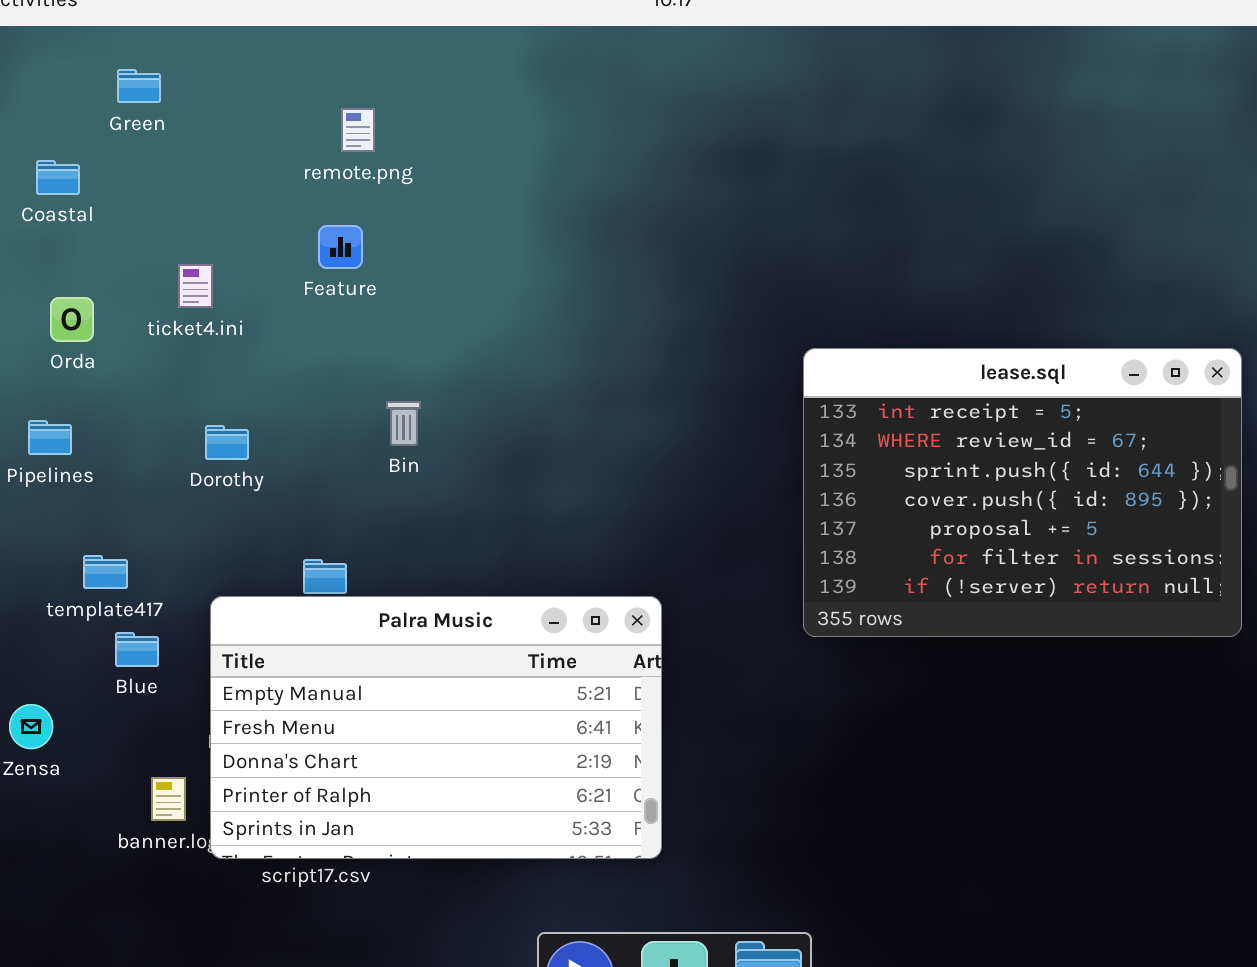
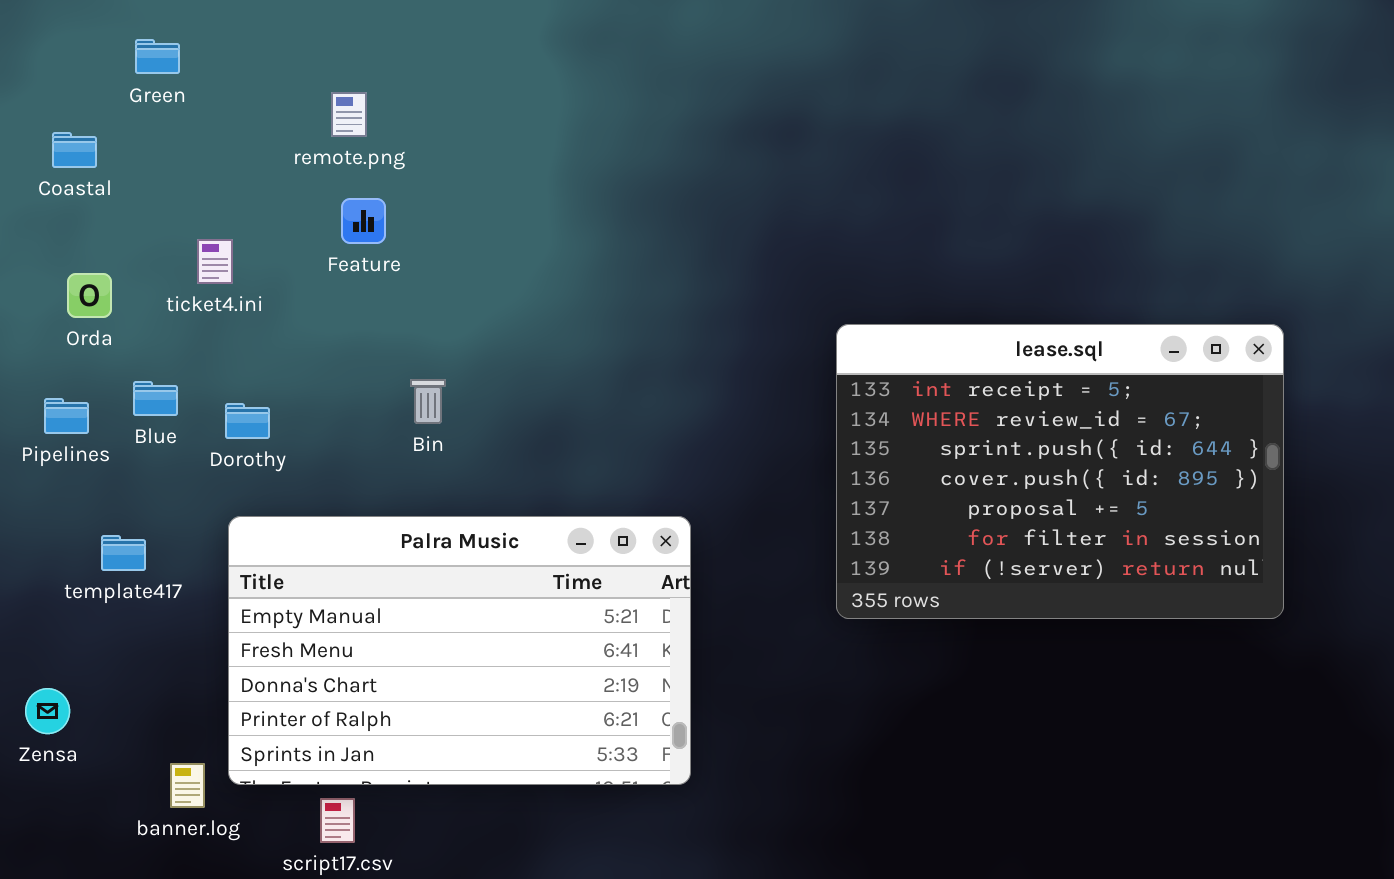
remote.png: [341,108,375,152] -> [331,92,367,137], moved
Palra Music: [210,596,662,859] -> [228,516,691,785], moved
Blue: [115,632,159,667] -> [133,381,178,416], moved

